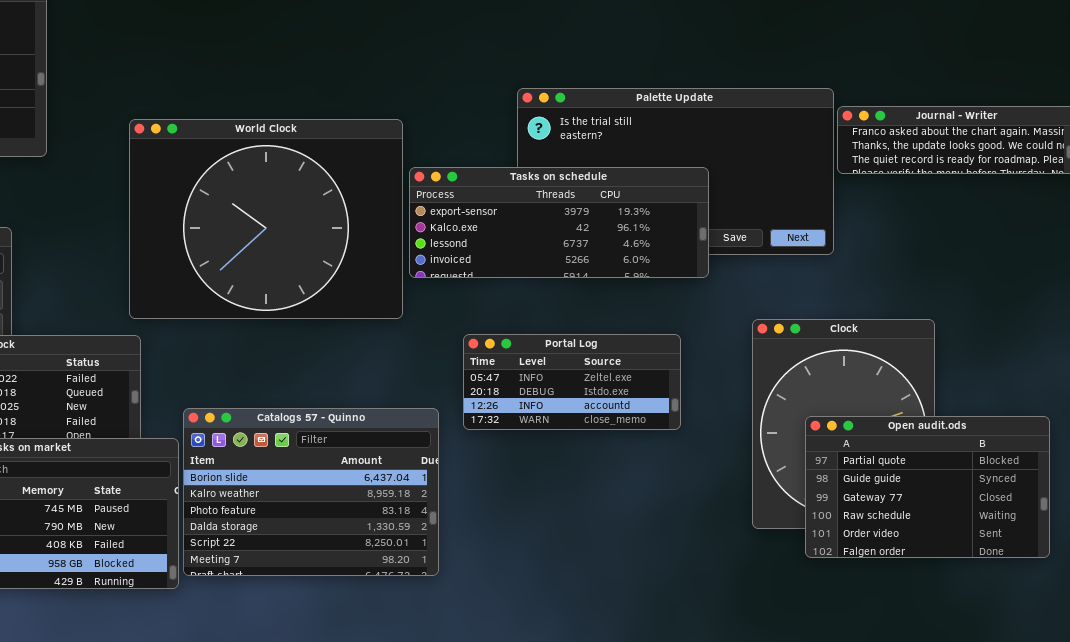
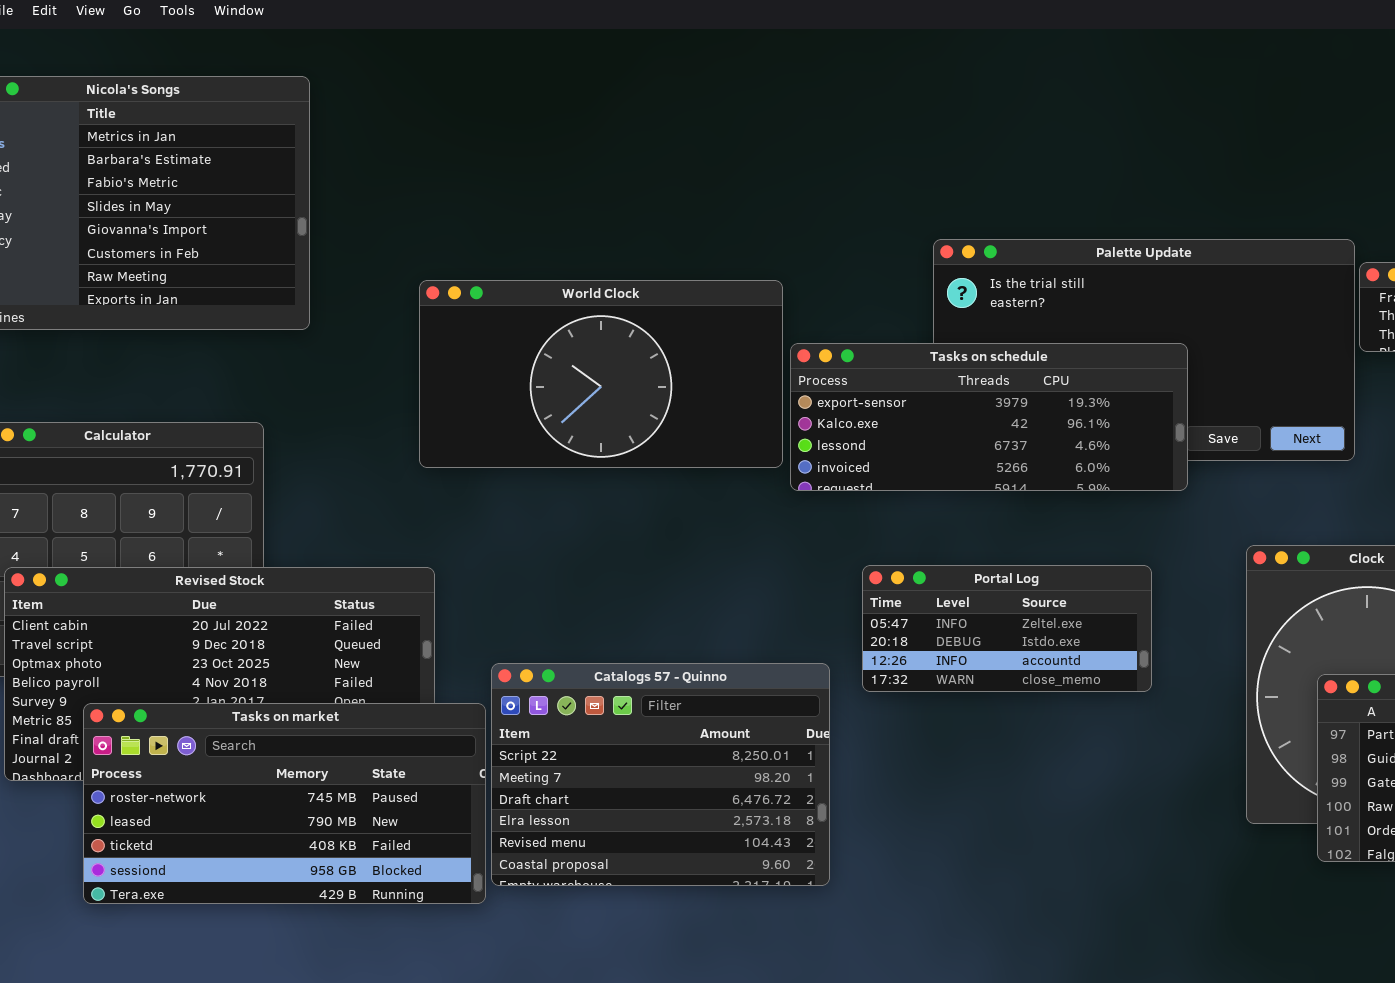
World Clock: [129,119,403,319] -> [419,280,783,468], resized
Catalogs 57 - Quinno: [183,408,439,576] -> [491,663,830,886], scrolled down 4 rows

